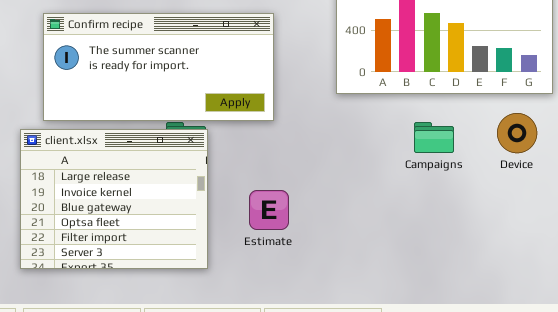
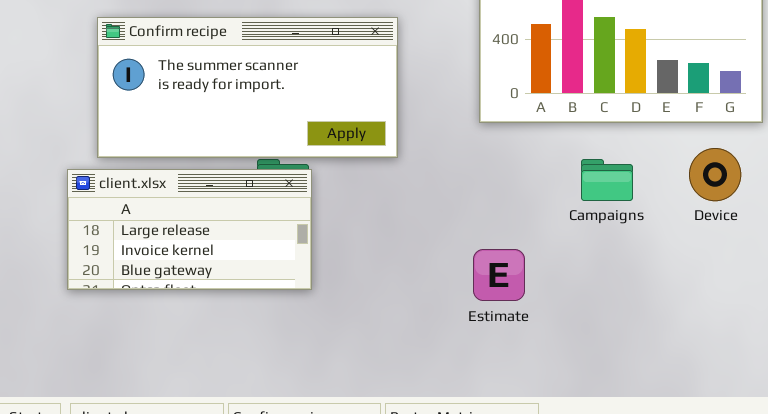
client.xlsx: [20,129,208,269] -> [67,169,312,290], resized
Estimate: [249,190,289,230] -> [473,249,525,301], moved

